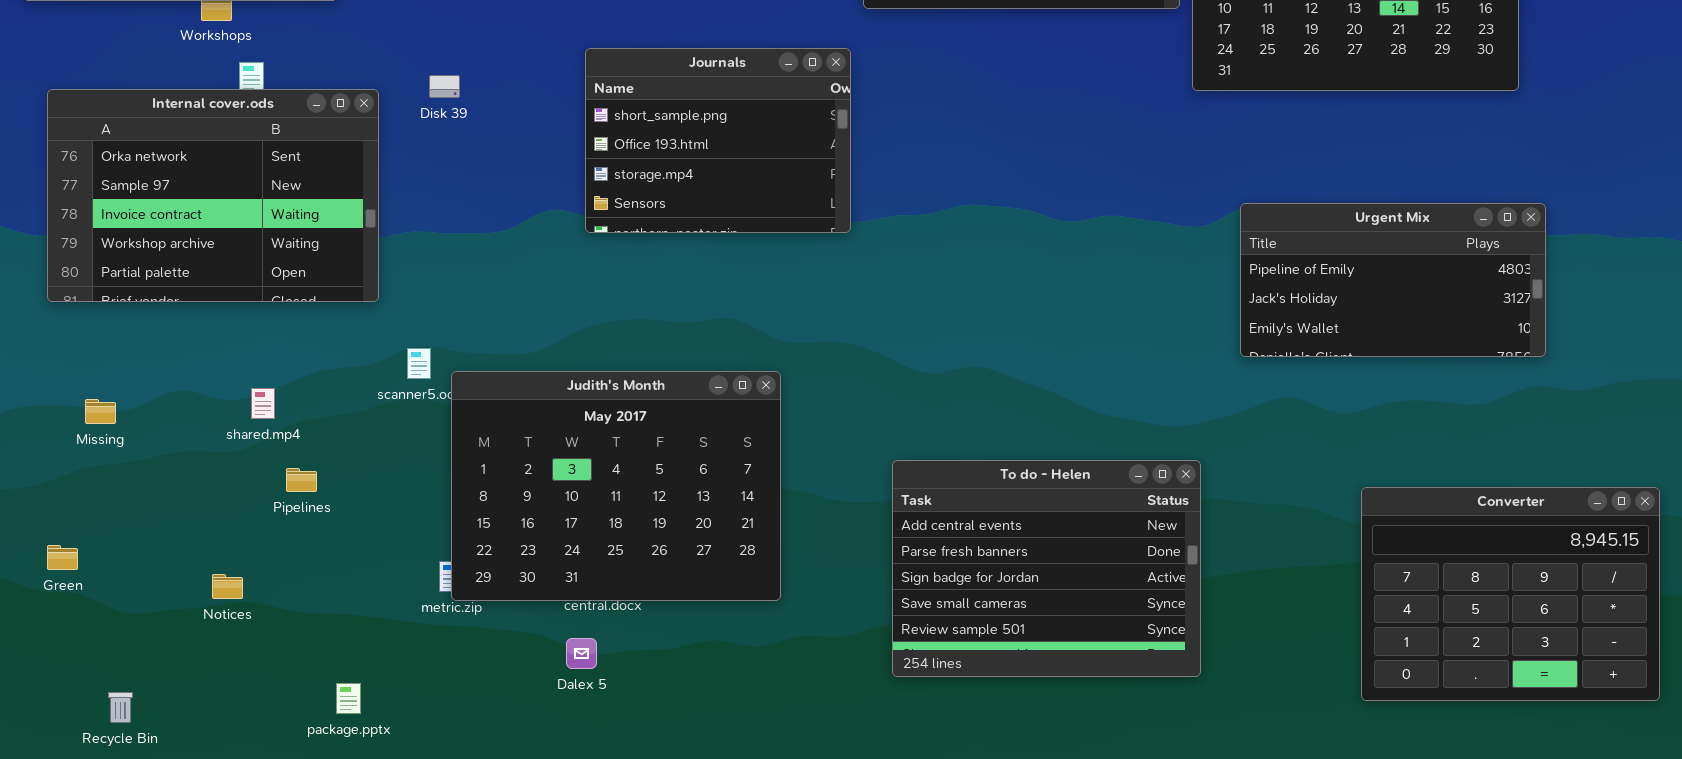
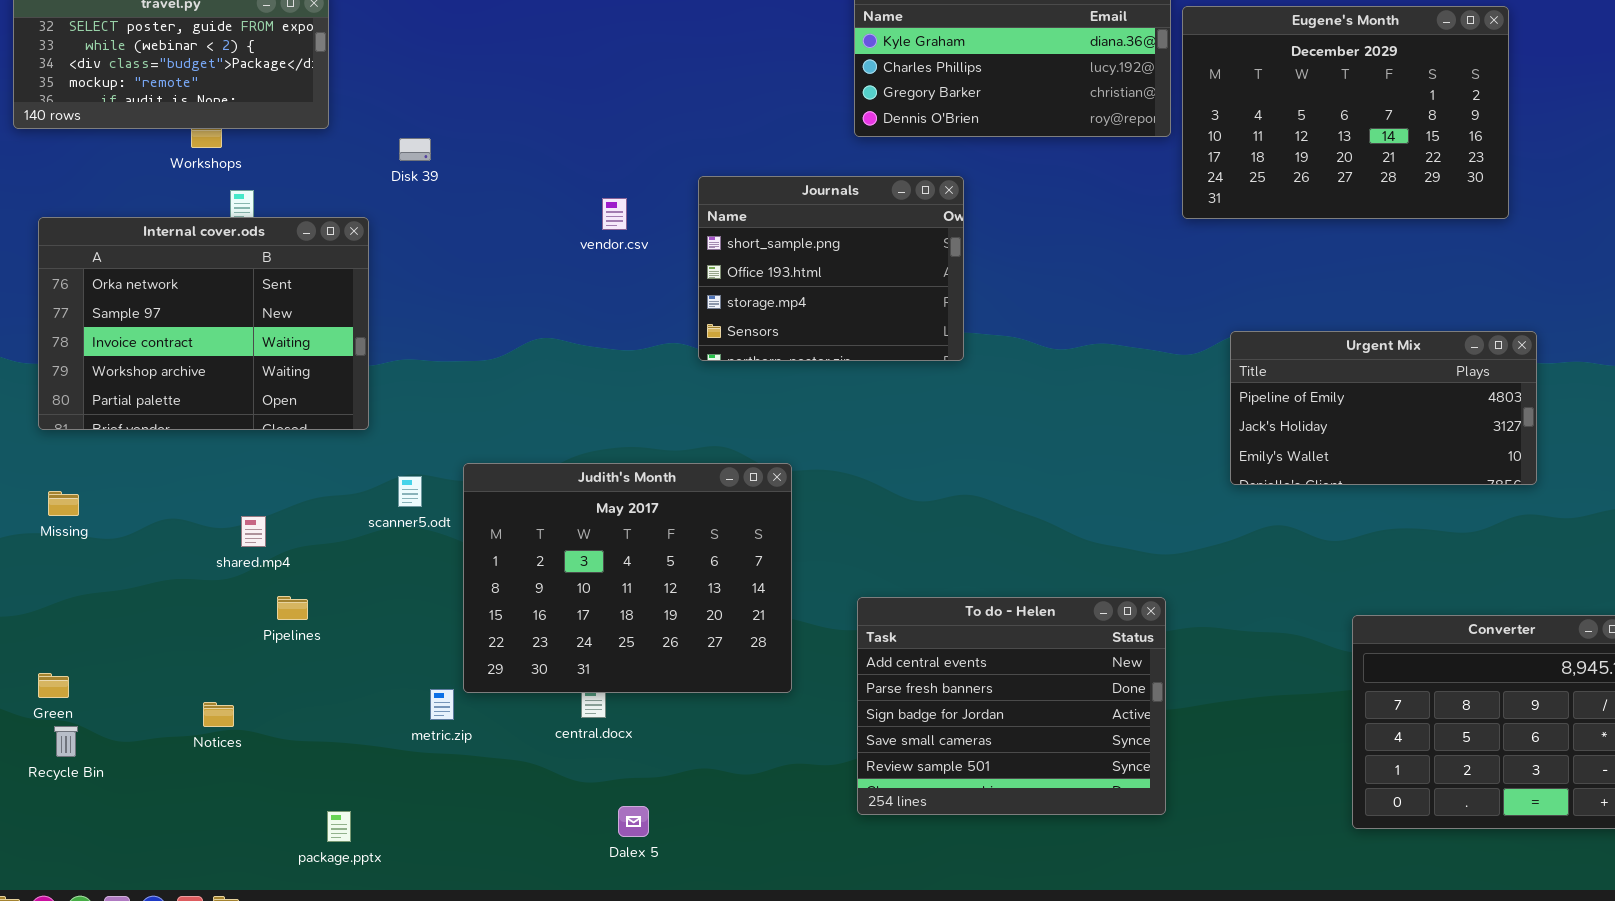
Journals: [585,48,851,233] -> [698,176,964,361], moved
Disk 39: [429,75,460,98] -> [399,138,431,161], moved
Judith's Month: [451,371,781,601] -> [463,463,792,693], moved
Missing: [85,399,116,424] -> [48,491,79,516], moved
To do - Helen: [892,460,1201,677] -> [857,597,1166,815], moved
Dalex 5: [566,638,597,669] -> [618,806,649,837], moved
Recycle Bin: [108,692,133,723] -> [54,726,78,757], moved

